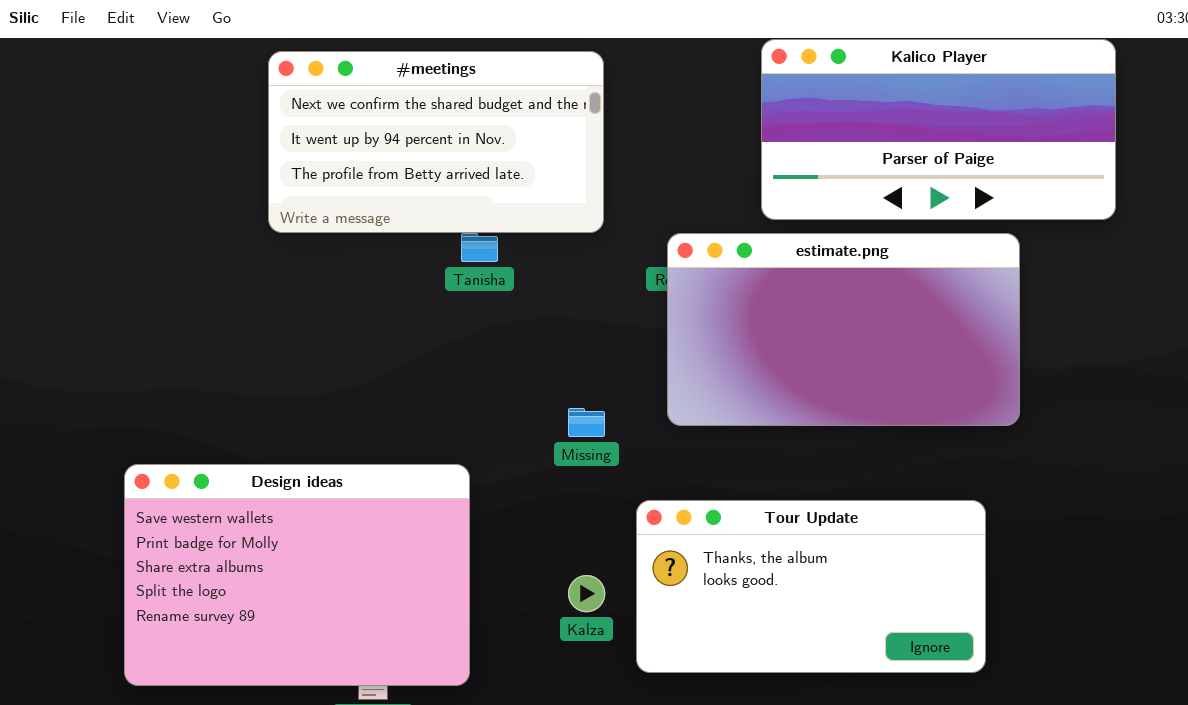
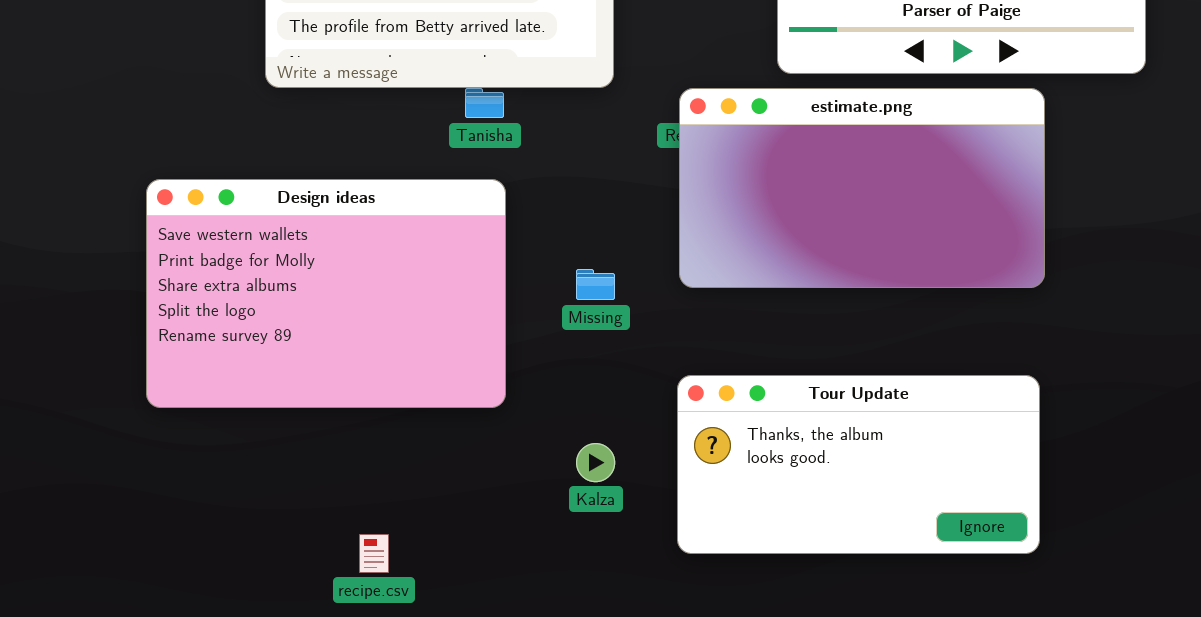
Design ideas: [124,464,470,686] -> [146,179,506,408], moved
Tour Update: [636,500,986,673] -> [677,375,1040,554], moved

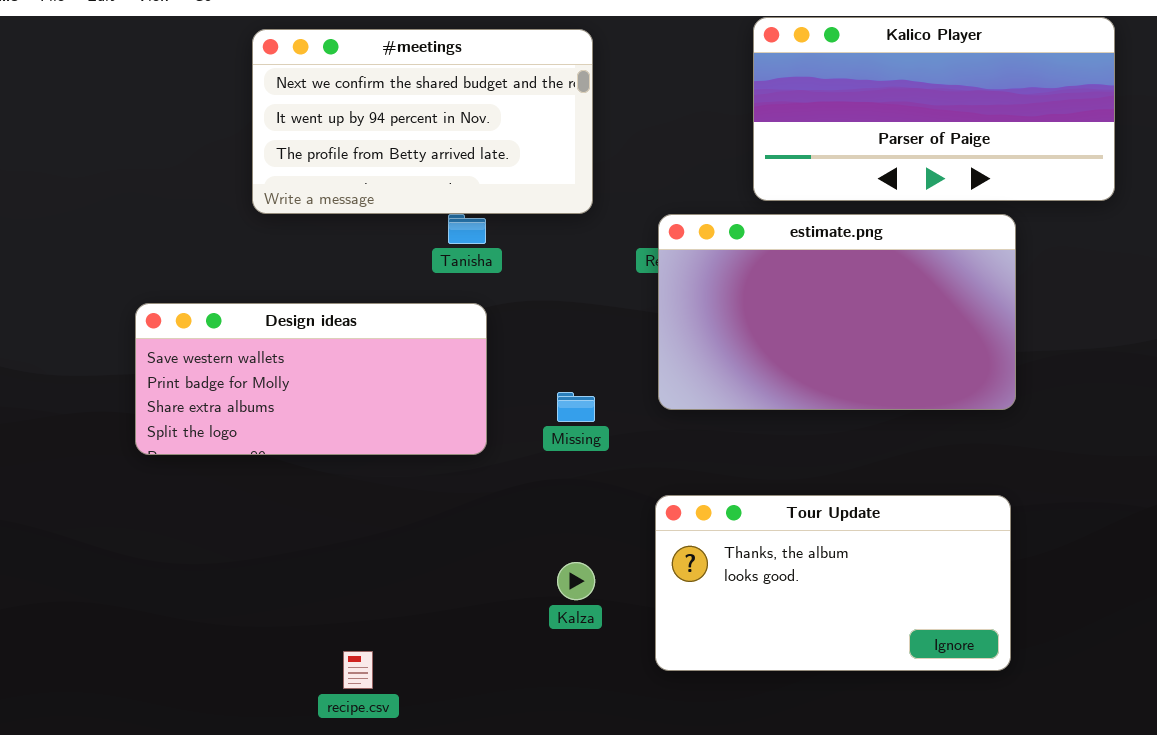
Design ideas: [146,179,506,408] -> [135,303,487,455], resized

